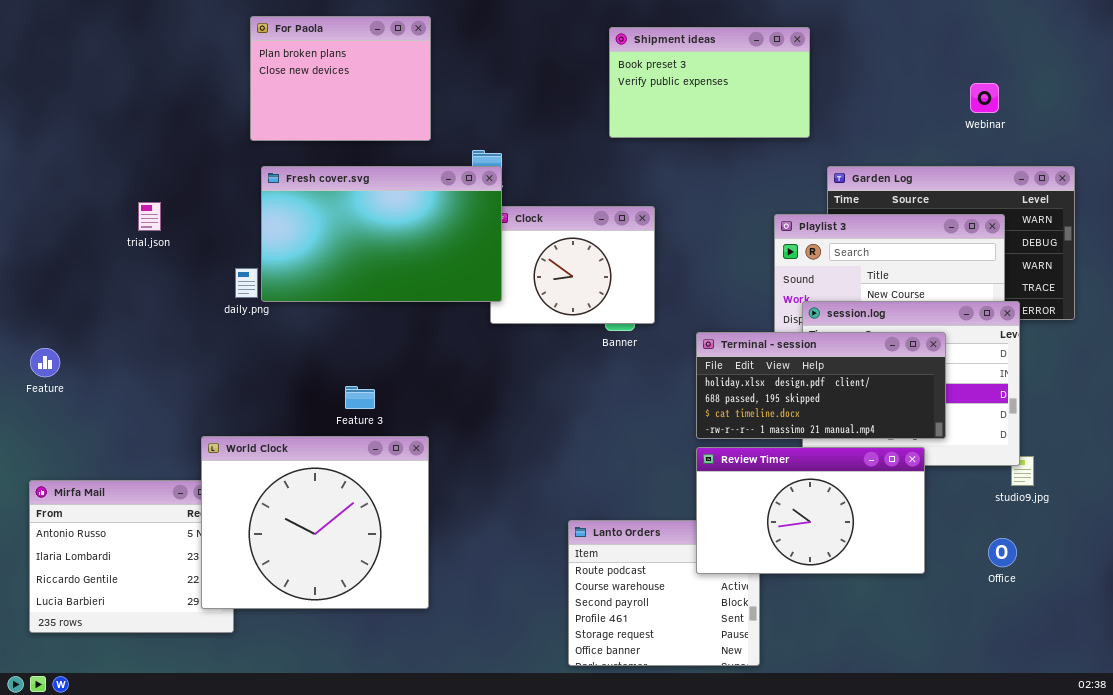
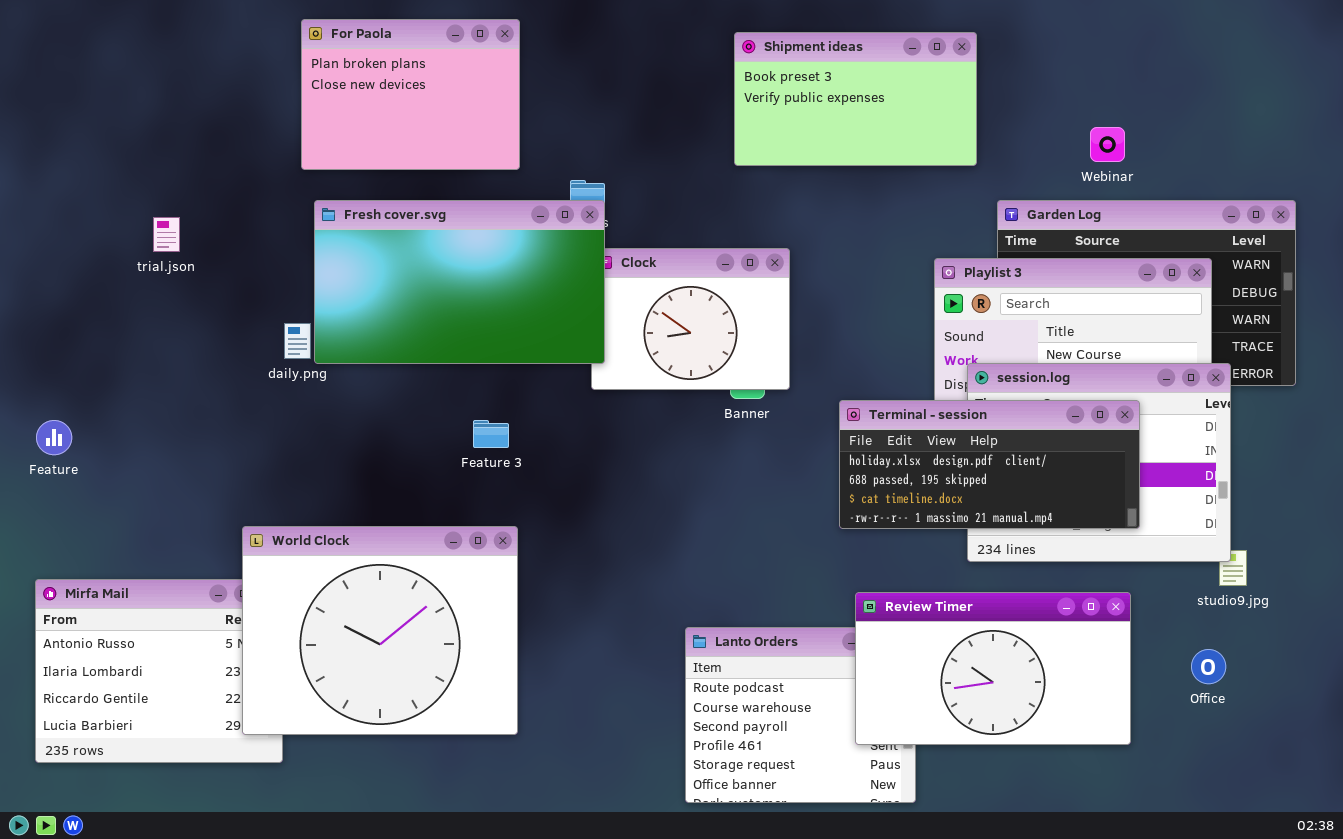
Webinar: [970,83,999,113] -> [1090,127,1125,162], moved
trial.json: [138,202,161,231] -> [153,217,180,252], moved
Feature 3: [345,386,375,409] -> [473,420,509,448], moved
Review Timer: [696,447,925,574] -> [855,592,1131,745], moved

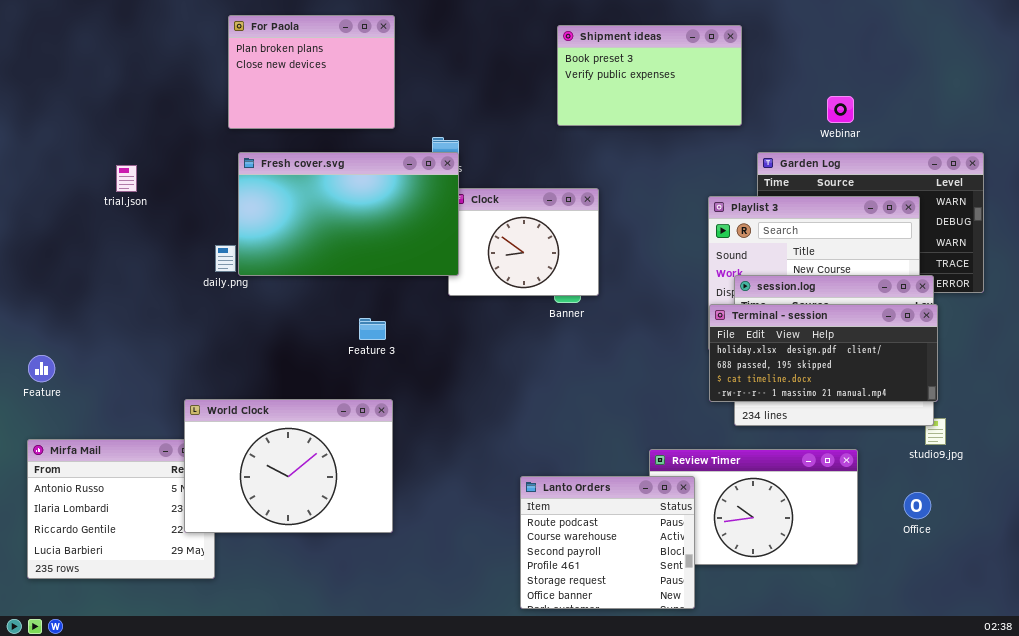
Terminal - session: [839,400,1140,529] -> [709,304,938,402], moved
Feature: [36,420,72,455] -> [28,355,55,382], moved
World Clock: [242,526,518,735] -> [184,399,393,533], resized
Lanto Orders: [685,627,916,803] -> [520,476,695,609], raised

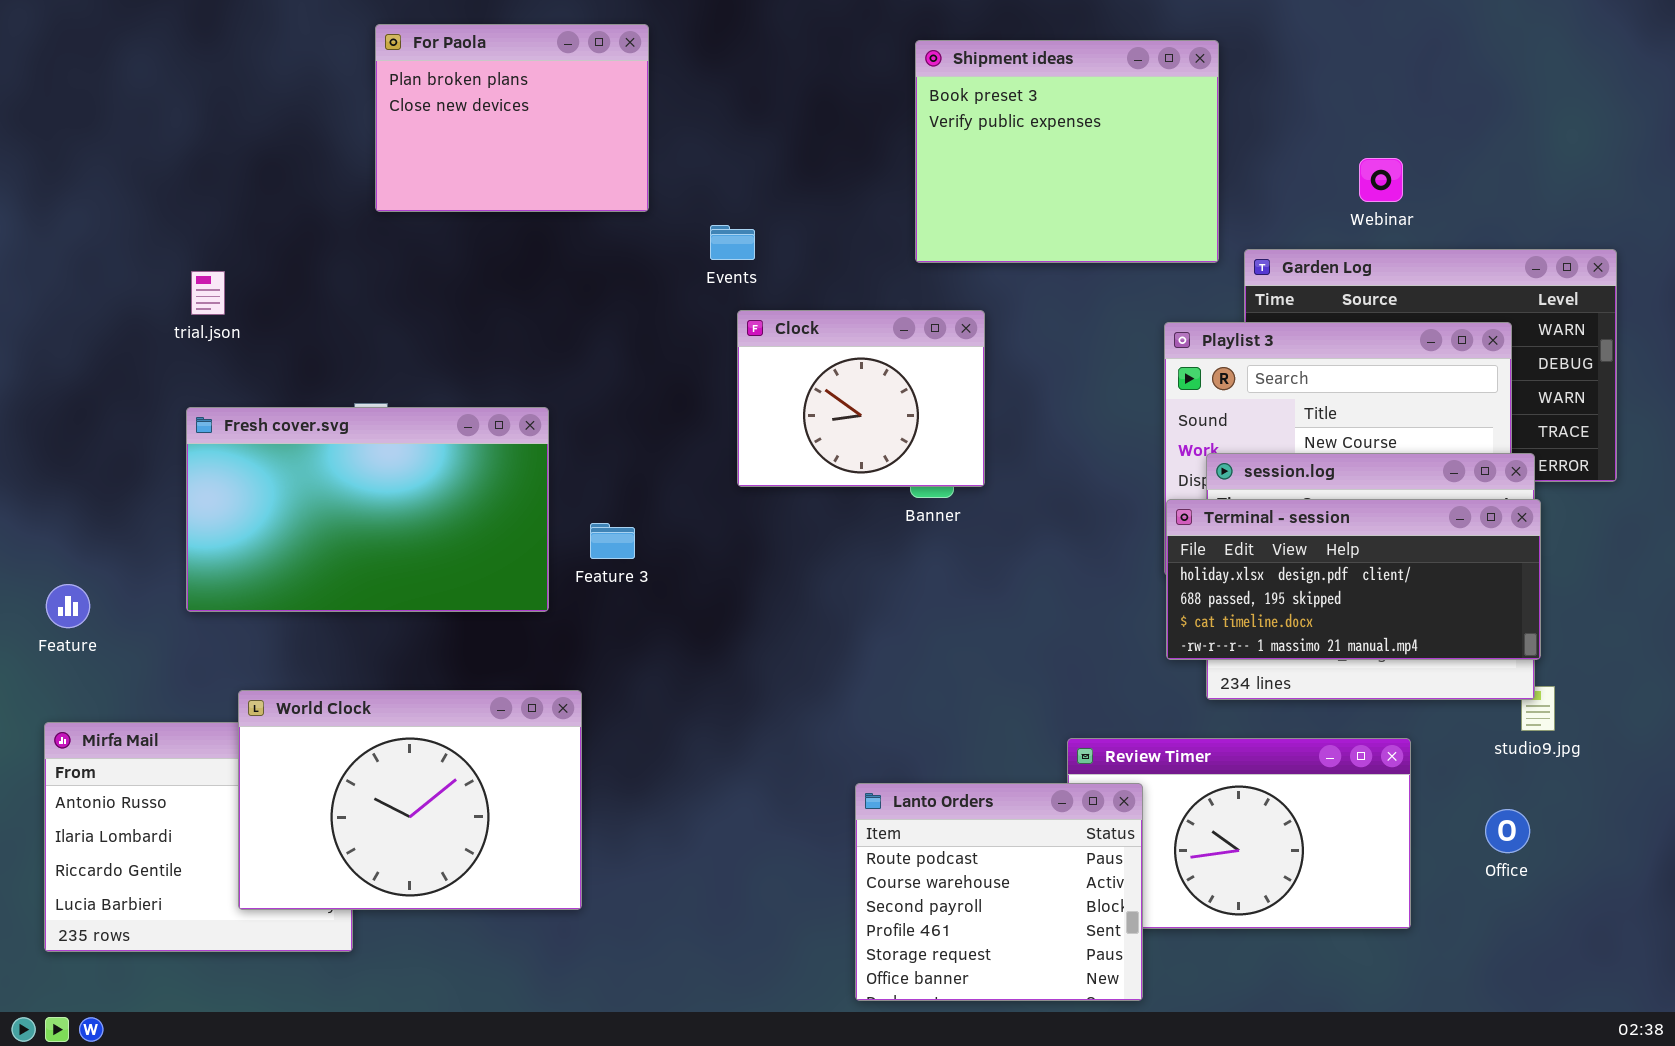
Shipment ideas: [557,25,742,126] -> [915,40,1219,263], resized
Fresh cover.svg: [238,152,459,276] -> [186,407,549,612], moved
World Clock: [184,399,393,533] -> [238,690,582,910], moved

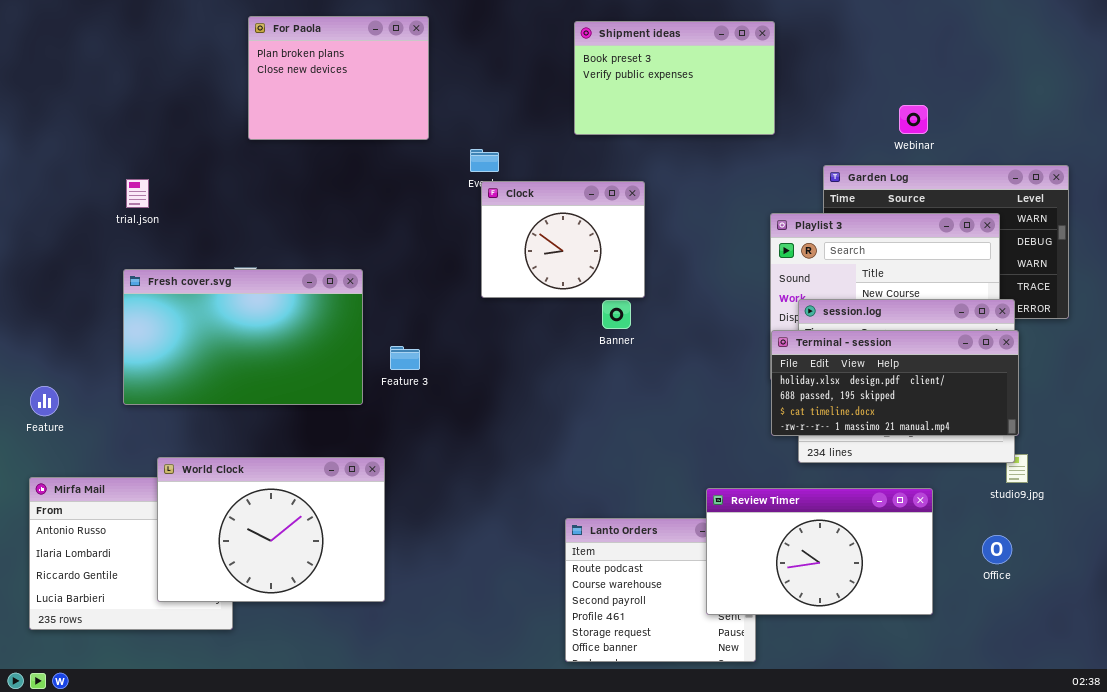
Shipment ideas: [915,40,1219,263] -> [574,21,775,135], moved, resized
Clock: [737,310,985,487] -> [481,181,645,298], moved
Review Timer: [1067,738,1411,929] -> [706,488,933,615], raised

